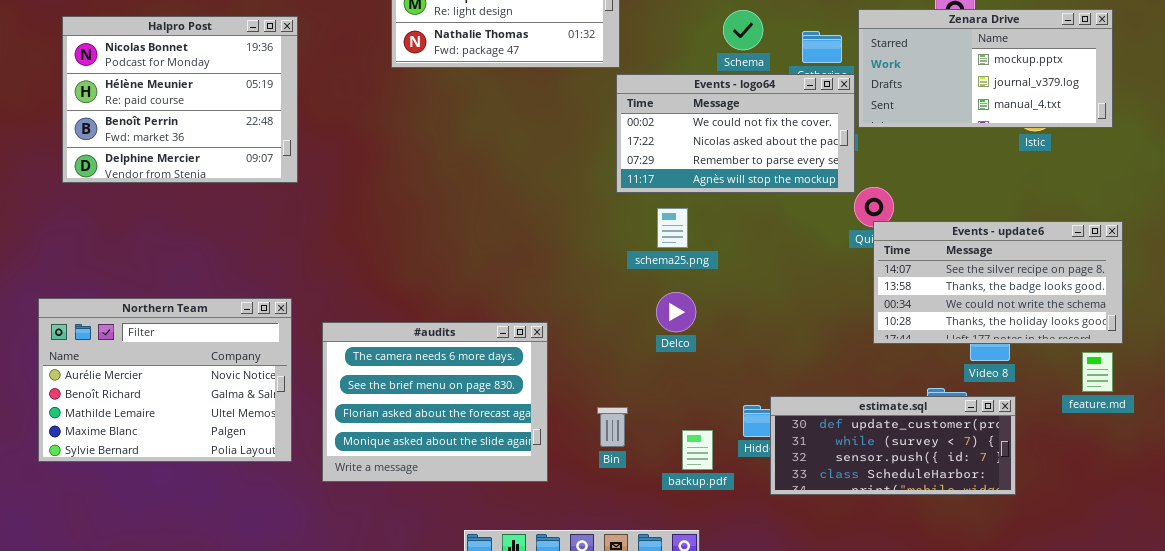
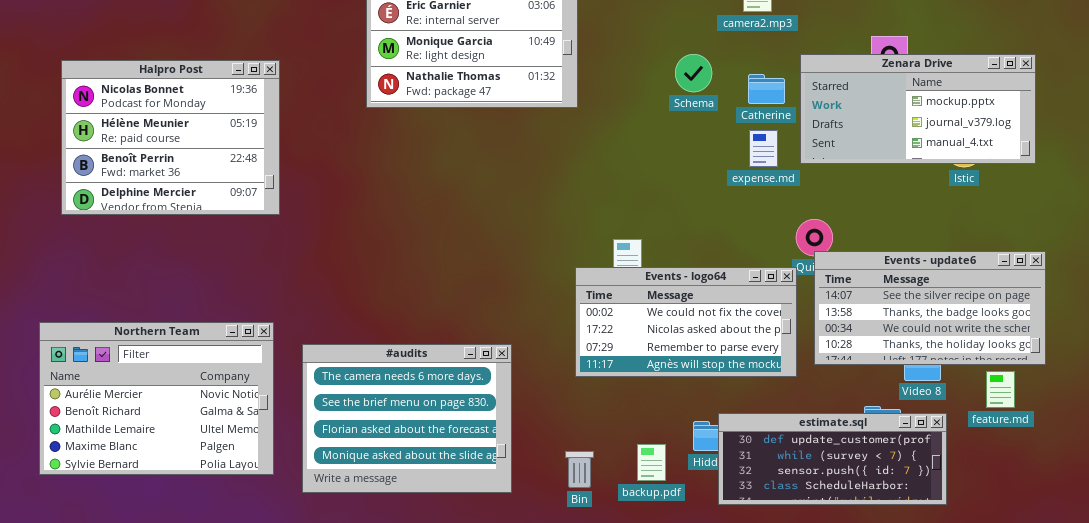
Events - logo64: [616,74,855,193] -> [575,267,797,377], moved
feature.md: [1082,352,1113,392] -> [986,371,1015,408], moved
Bin: [597,407,628,447] -> [565,451,594,488], moved

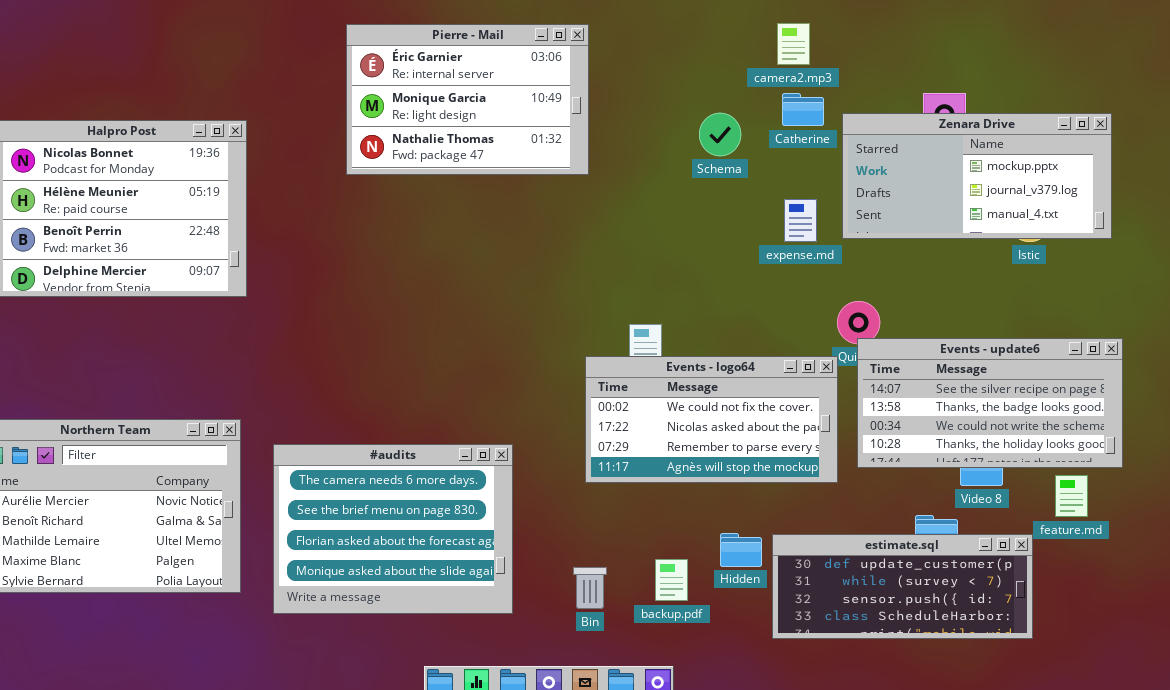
Catherine: [748,74,785,104] -> [782,93,824,126], moved
estimate.sql: [718,413,947,505] -> [772,534,1033,639], moved

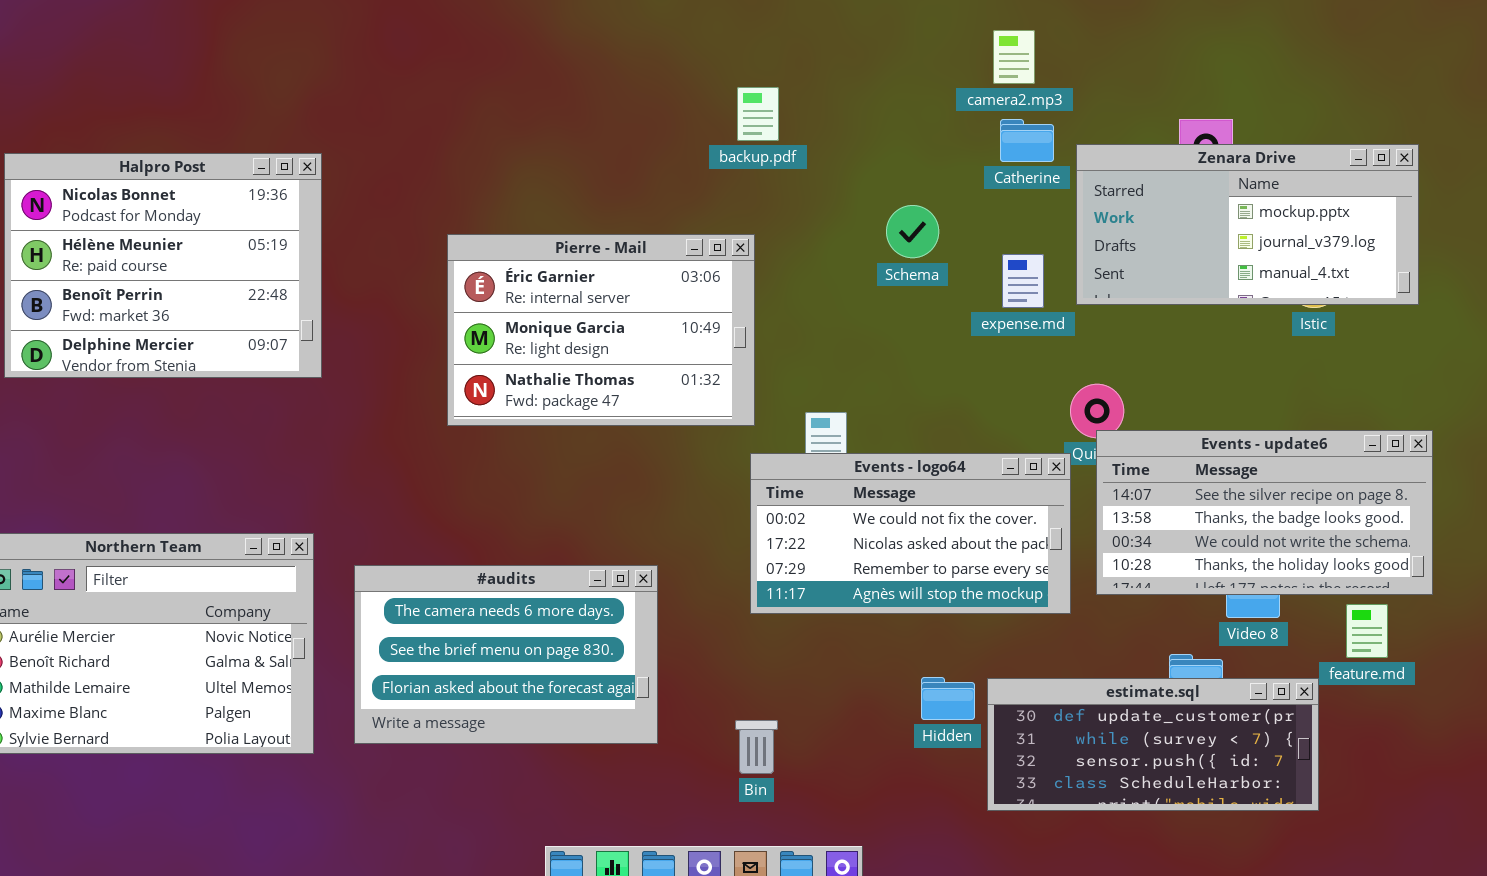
Pierre - Mail: [346,24,589,175] -> [447,234,755,426], moved
Schema: [699,113,741,156] -> [886,205,939,258], moved
#audits: [273,444,513,614] -> [354,565,658,744], resized
backup.pdf: [655,559,688,601] -> [737,87,779,141], moved

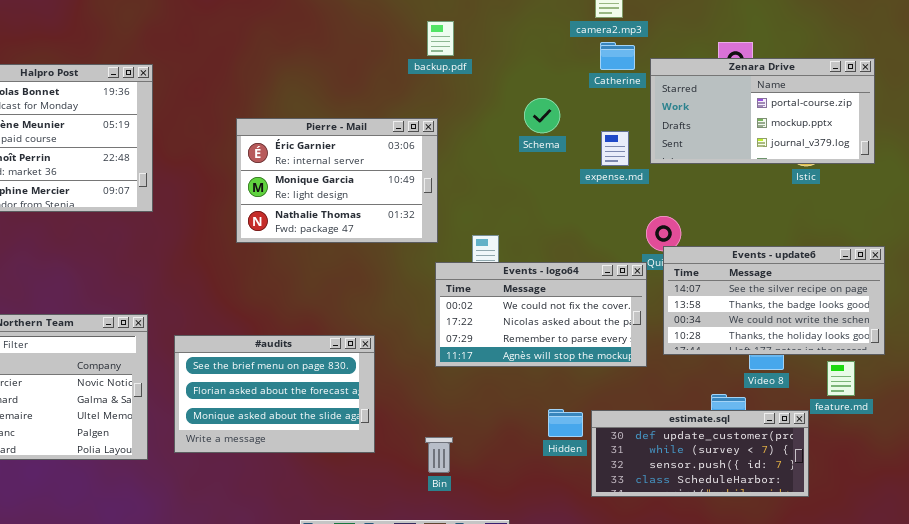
Zenara Drive: [1076,144,1419,305] -> [650,58,875,164], scrolled up 1 row
#audits: [354,565,658,744] -> [174,335,375,453], scrolled down 1 row

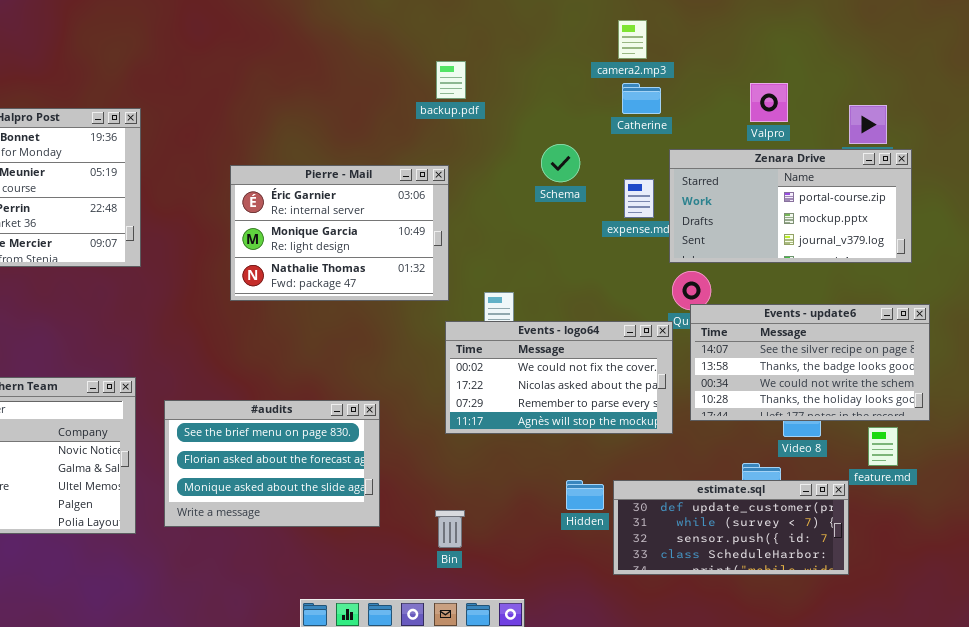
Zenara Drive: [650,58,875,164] -> [669,149,912,263], moved

